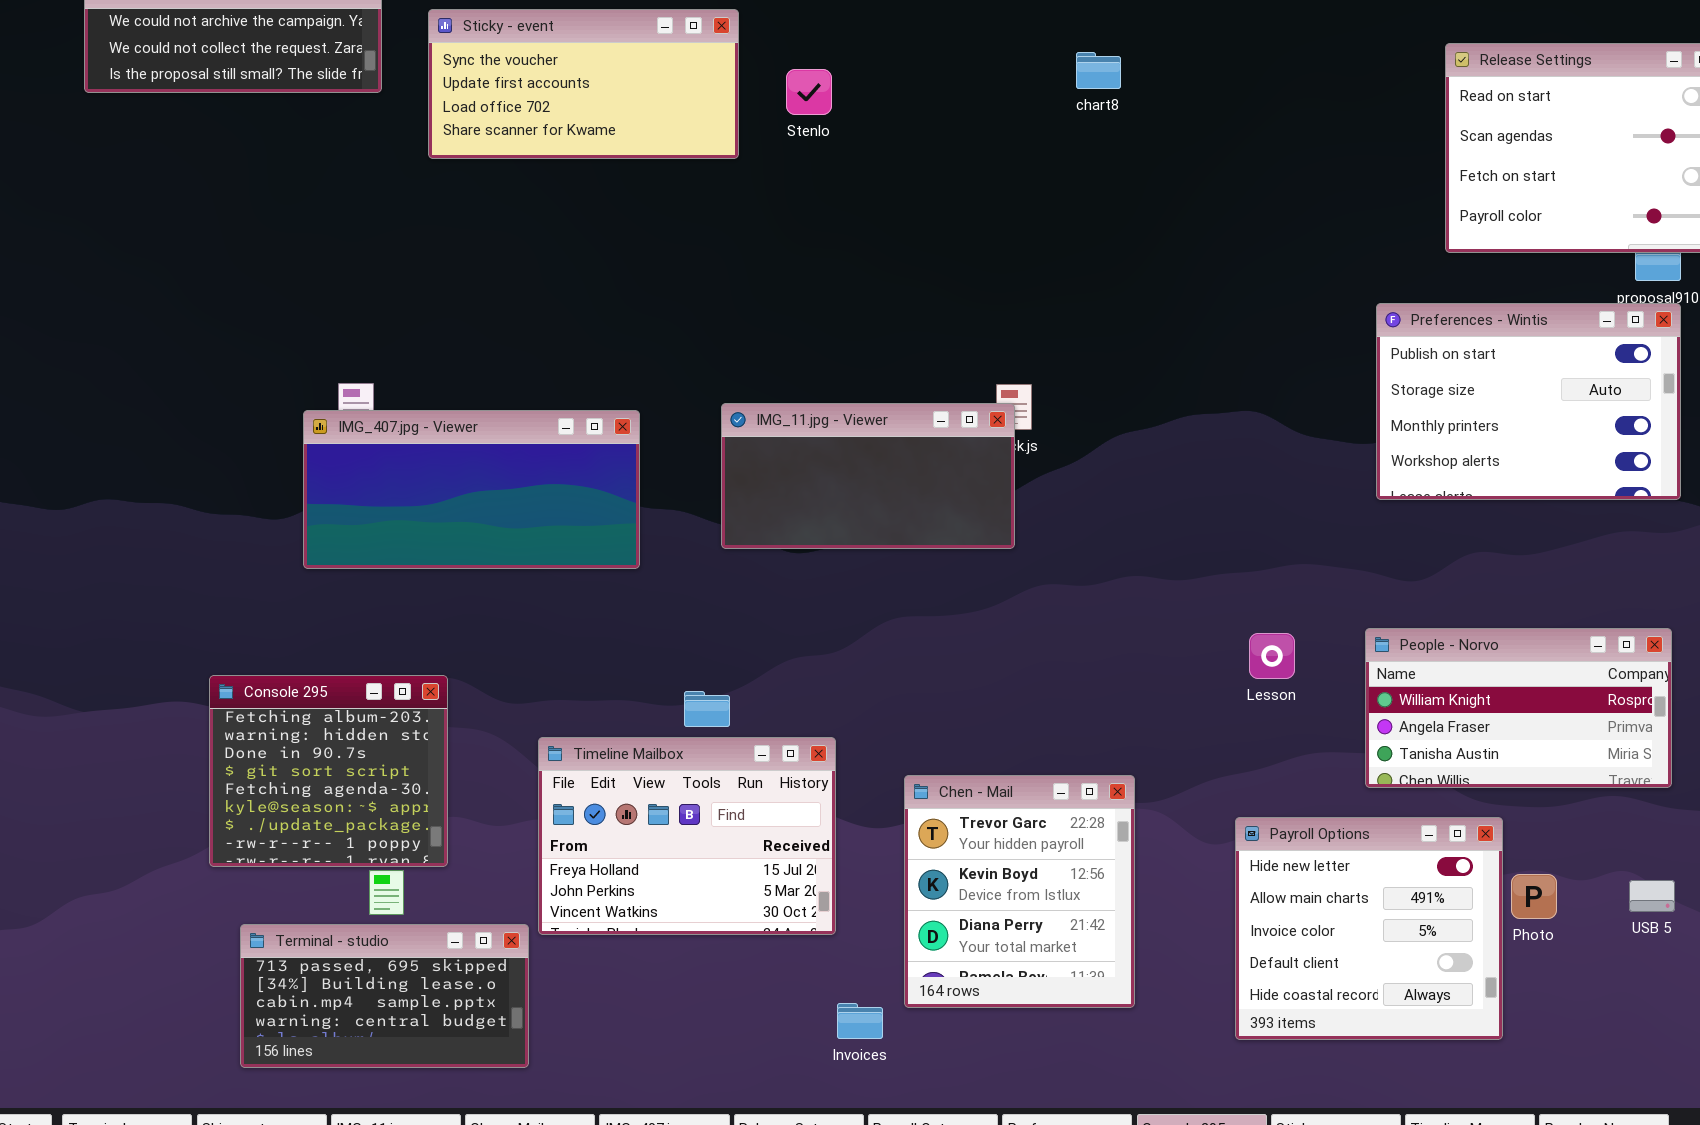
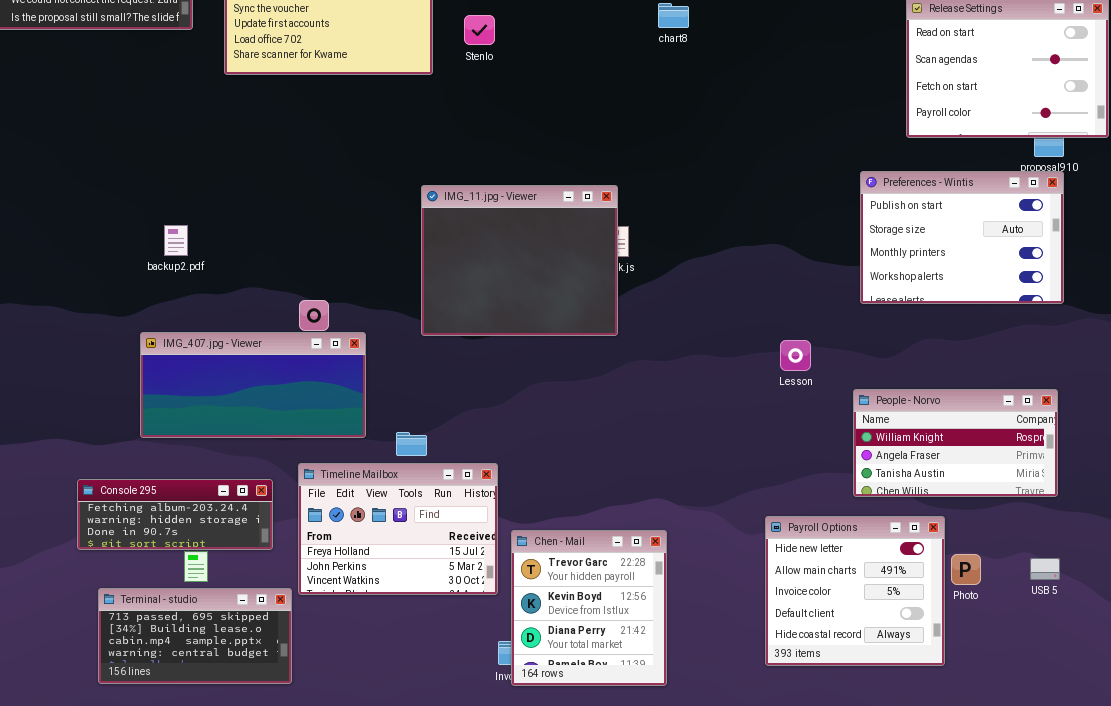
IMG_11.jpg - Viewer: [721,403,1015,549] -> [421,185,618,336], resized
IMG_407.jpg - Viewer: [303,410,640,569] -> [140,332,366,438], moved
Lesson: [1249,633,1295,679] -> [780,340,811,371], moved
Console 295: [209,675,448,867] -> [77,479,273,550], resized
Chen - Mail: [904,775,1135,1008] -> [511,530,667,686], moved

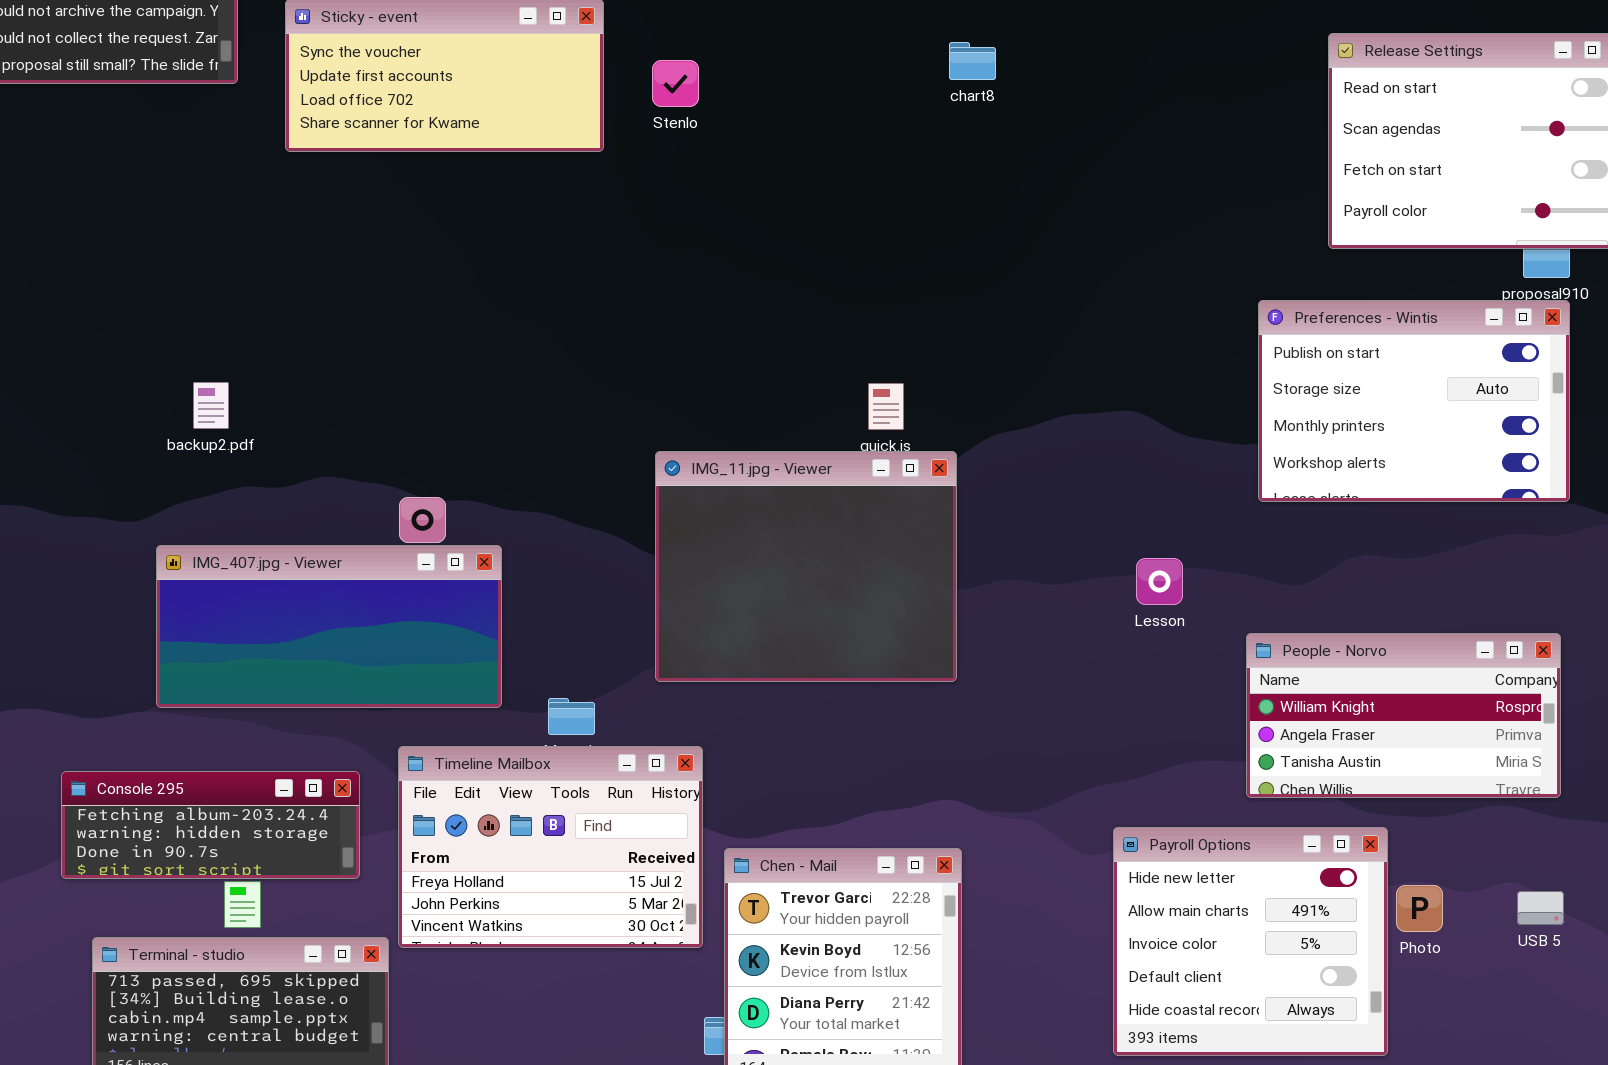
IMG_11.jpg - Viewer: [421,185,618,336] -> [655,451,957,682], moved

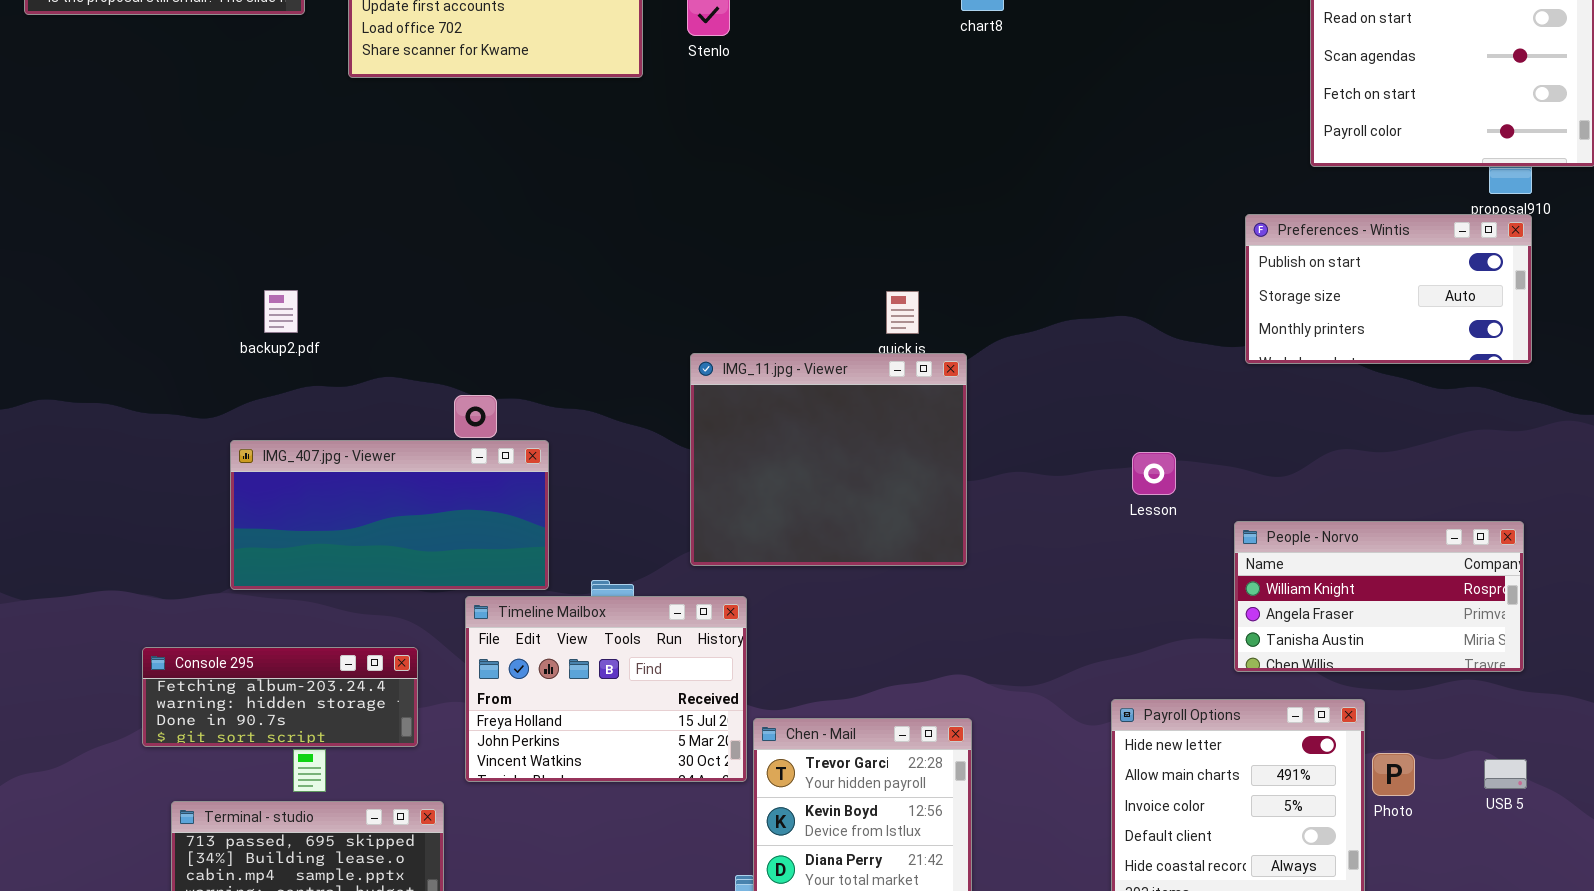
Preferences - Wintis: [1258,300,1570,502] -> [1245,214,1532,364], resized
Timeline Mailbox: [398,746,703,948] -> [465,596,747,782], moved

